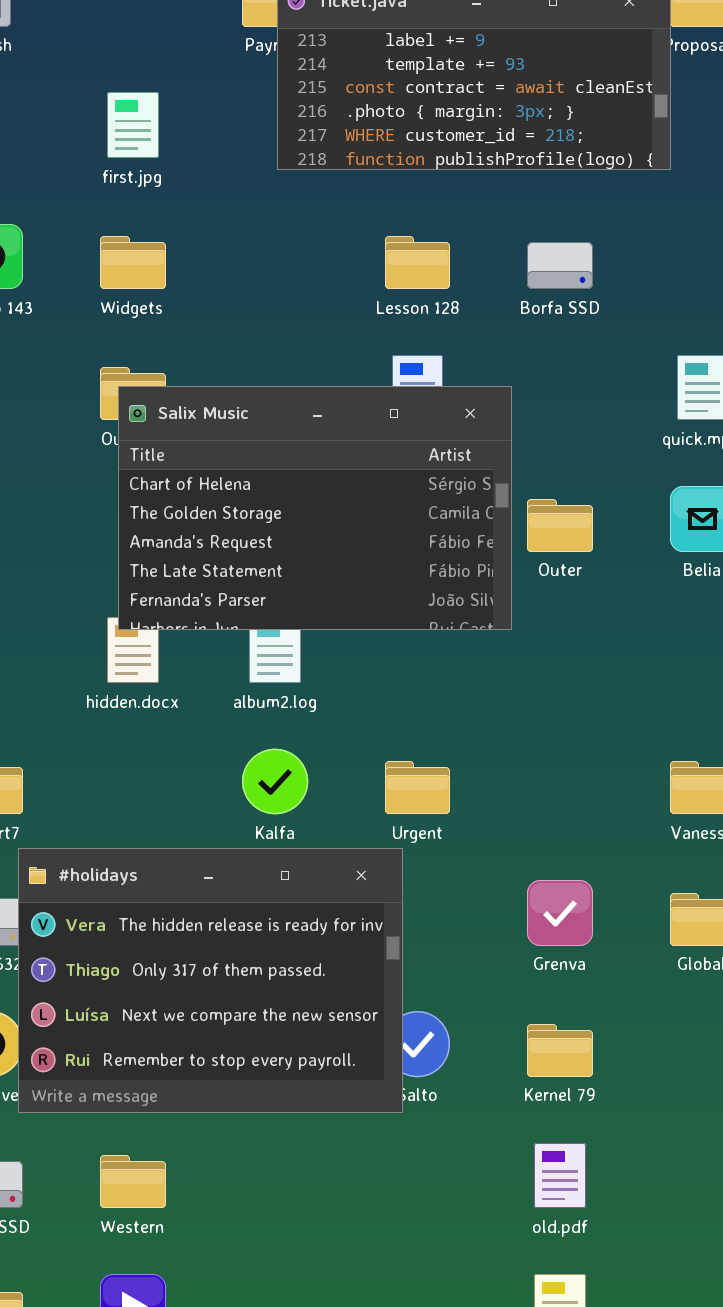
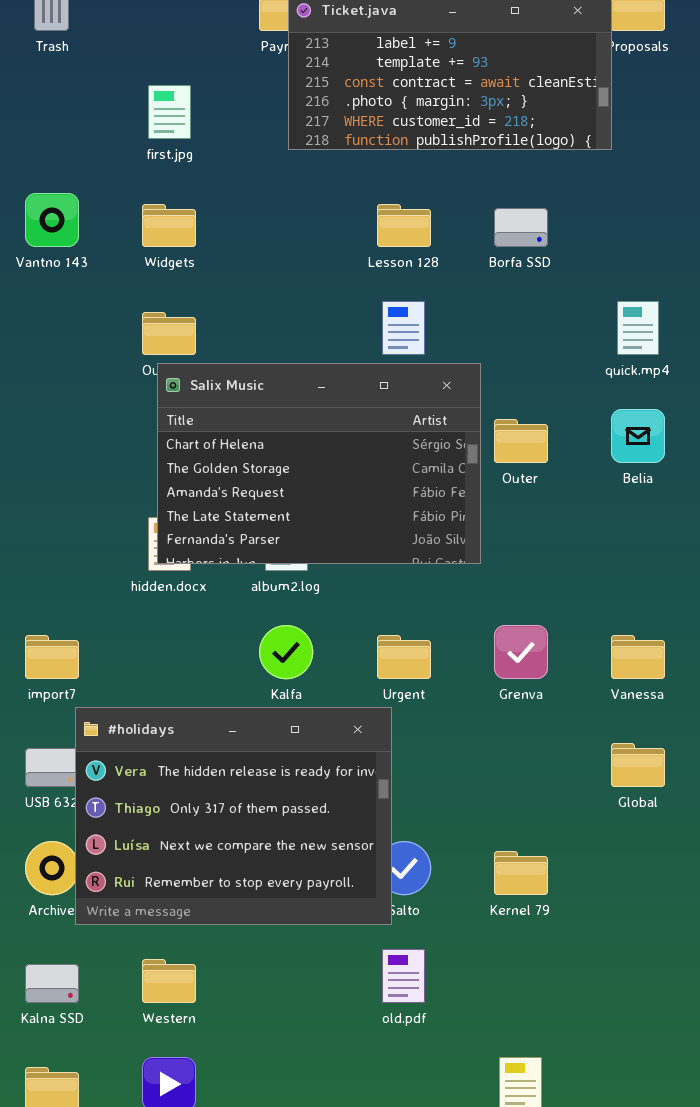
Salix Music: [118,386,512,630] -> [157,363,481,564], moved
Grenva: [527,880,593,946] -> [494,625,548,679], moved
old.pdf: [534,1143,586,1208] -> [382,949,425,1003], moved

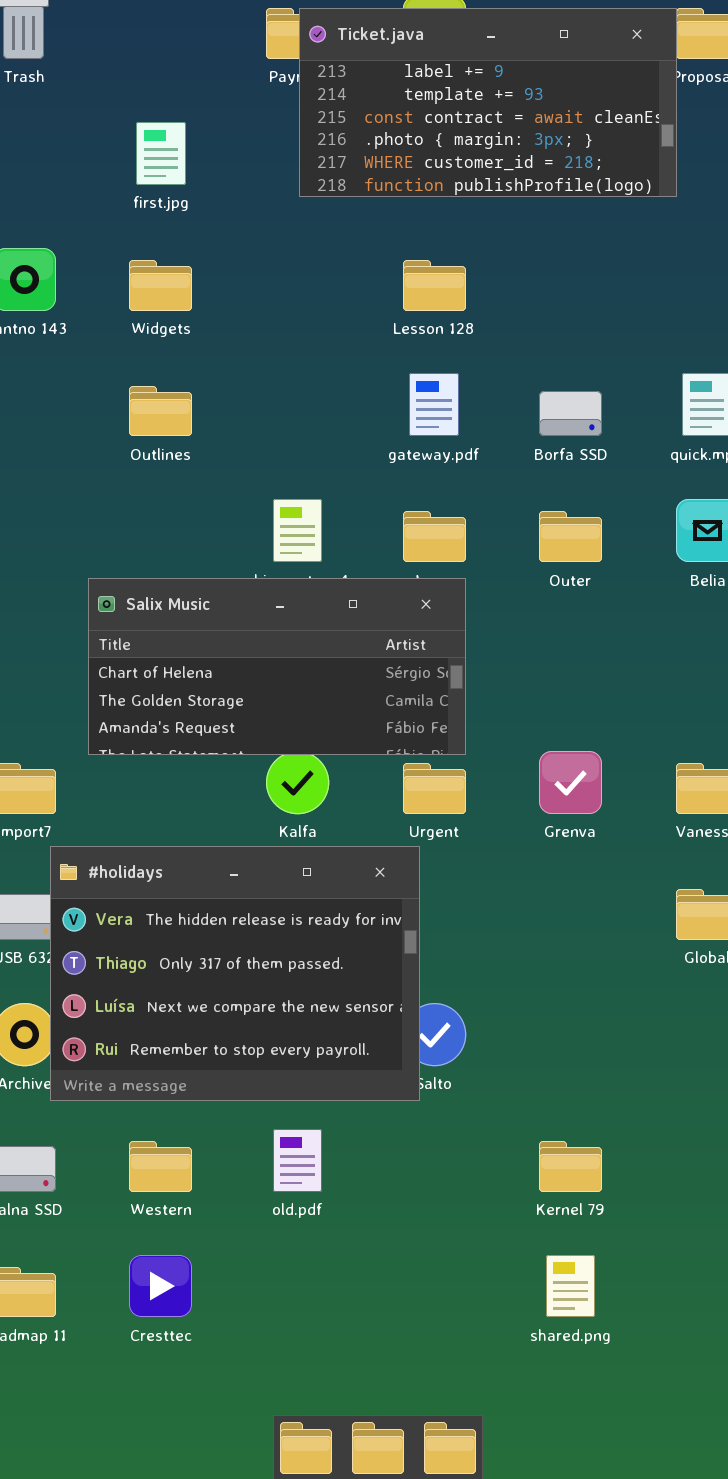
Borfa SSD: [494,208,548,247] -> [539,391,602,436], moved
Salix Music: [157,363,481,564] -> [88,578,466,755], moved, resized
Kernel 79: [494,851,548,895] -> [539,1141,602,1192], moved
old.pdf: [382,949,425,1003] -> [273,1129,322,1192], moved

